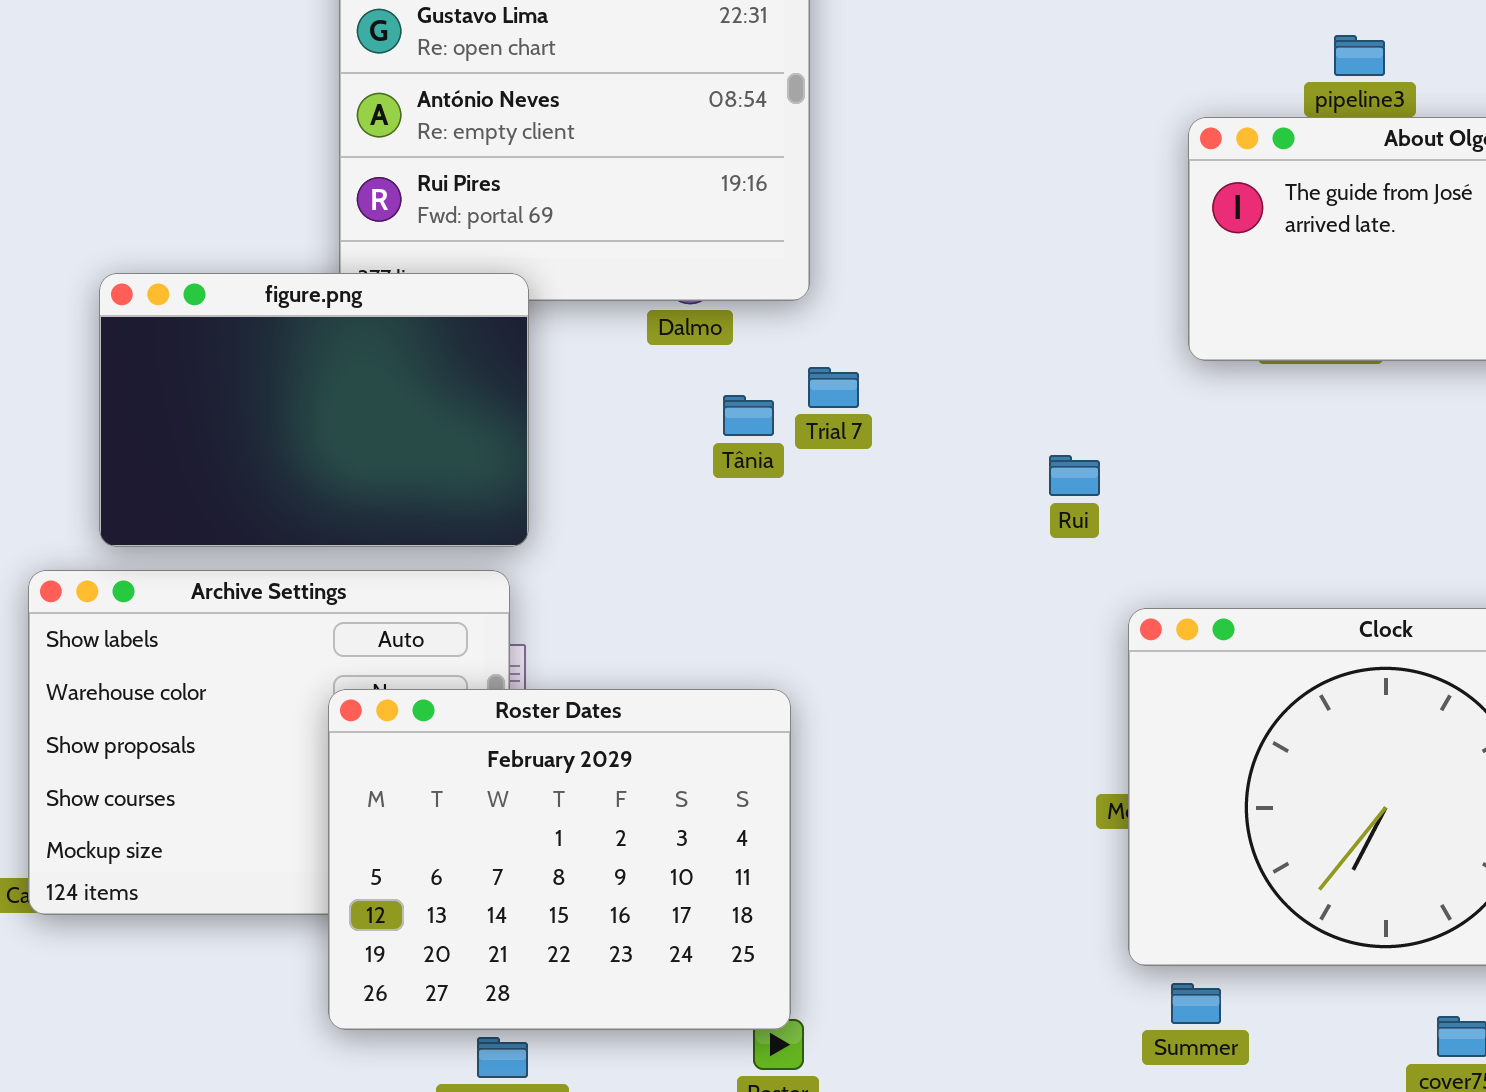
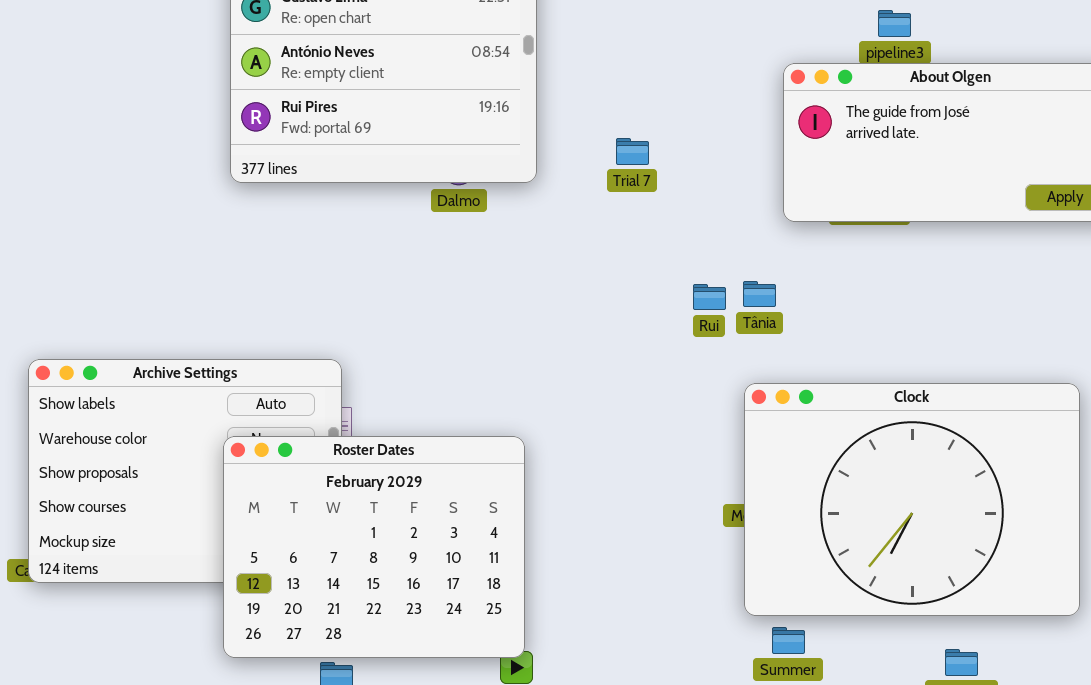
figure.png: [99,273,529,547] -> none, closed
Trial 7: [808,367,859,408] -> [616,138,649,165], moved
Tânia: [723,395,774,436] -> [743,281,776,307], moved

